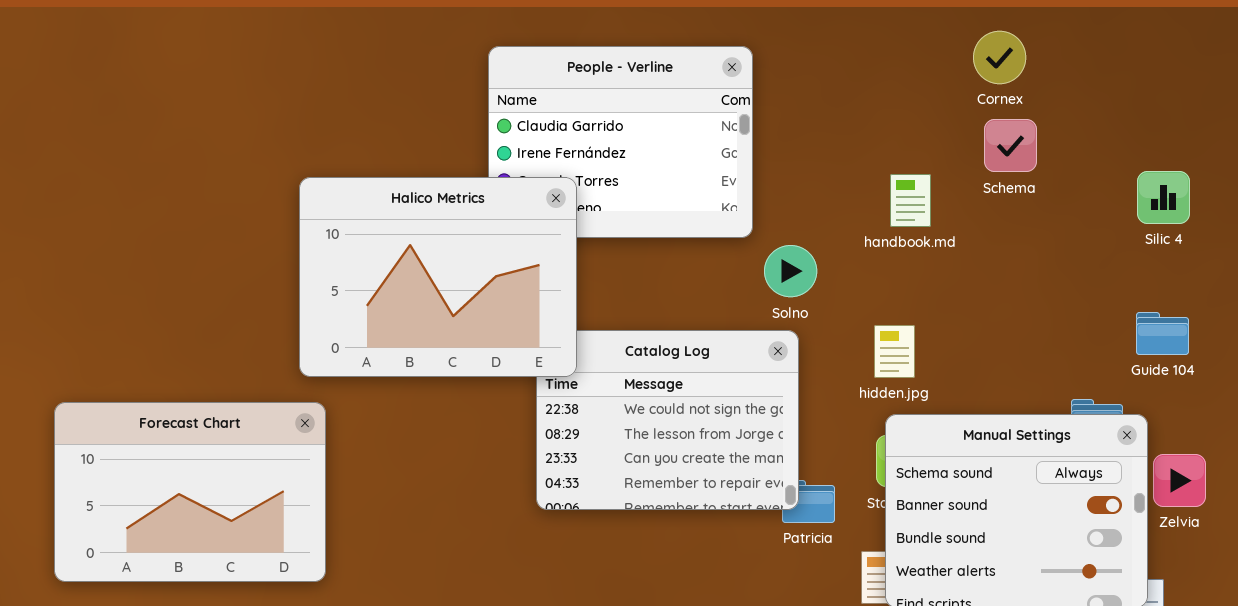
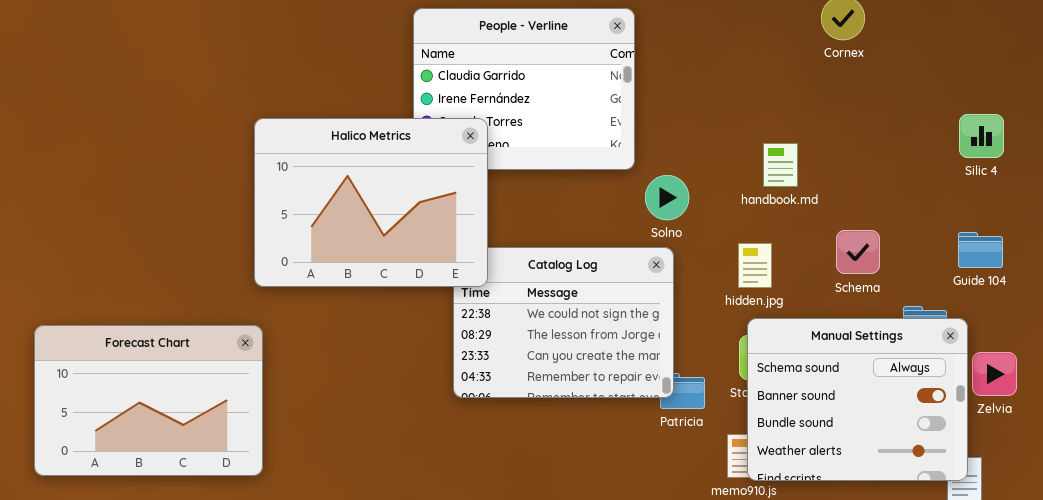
Schema: [984,119,1037,172] -> [836,230,880,274], moved
handbook.md: [890,174,931,227] -> [763,143,798,187], moved
Forecast Chart: [54,402,326,582] -> [34,325,263,476], moved

